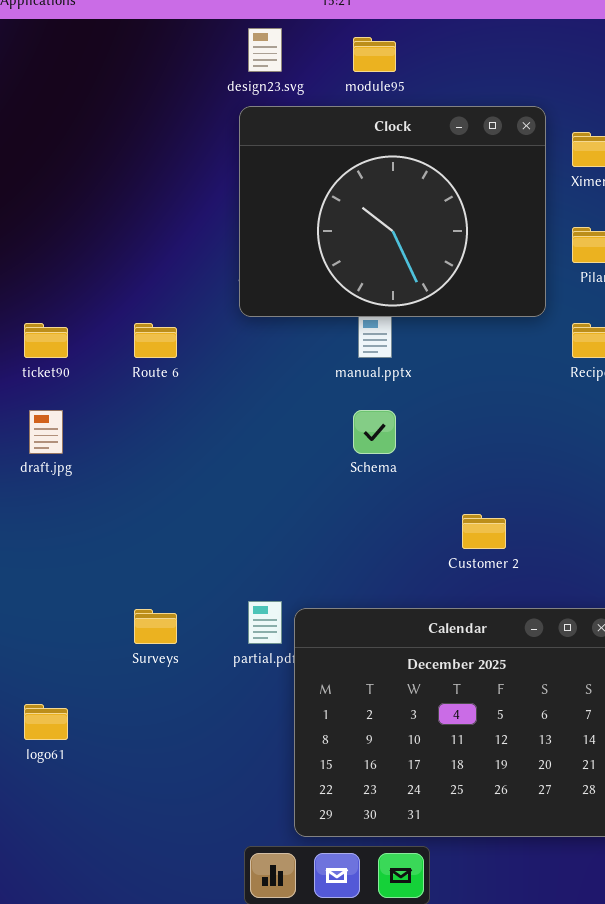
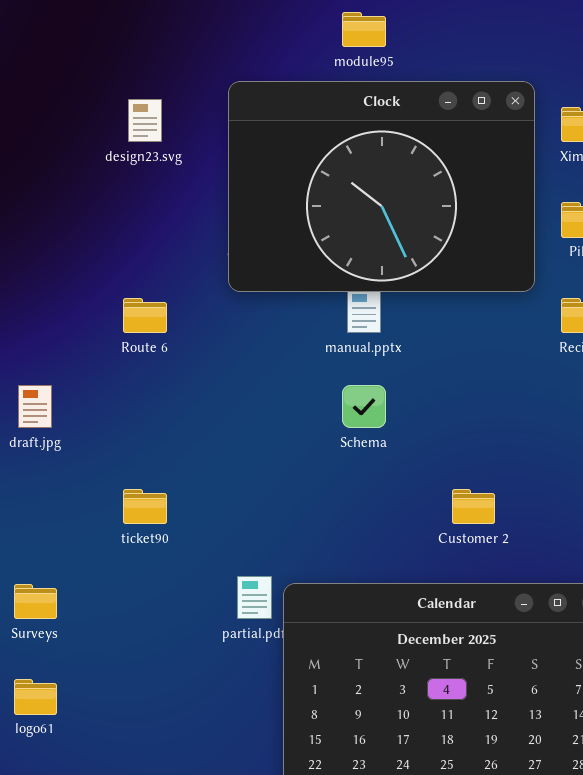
design23.svg: [248,28,282,72] -> [128,99,162,142], moved
ticket90: [24,323,68,358] -> [123,489,167,524], moved
Surveys: [134,609,177,644] -> [14,584,57,619], moved

